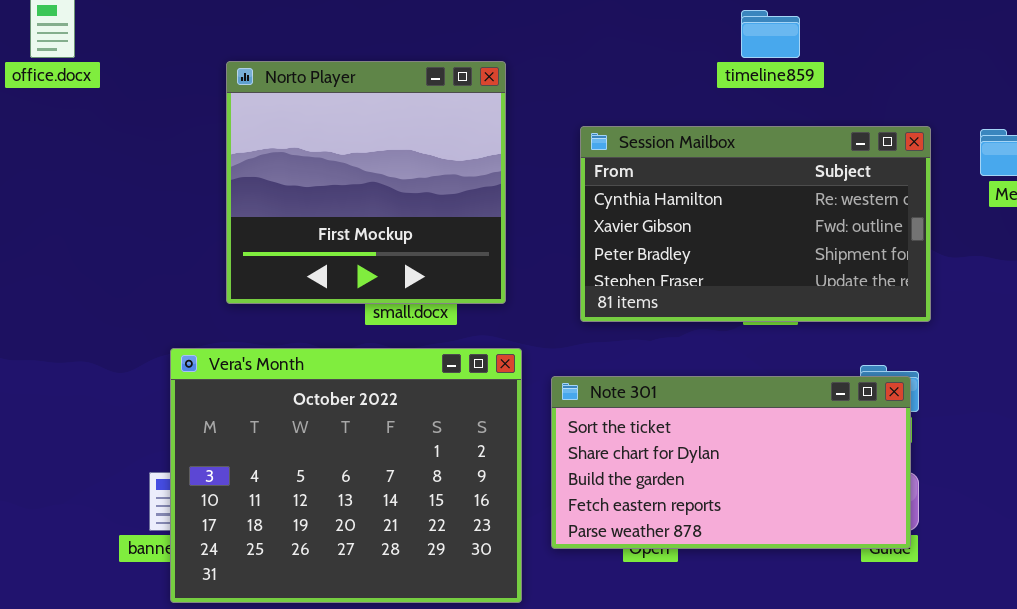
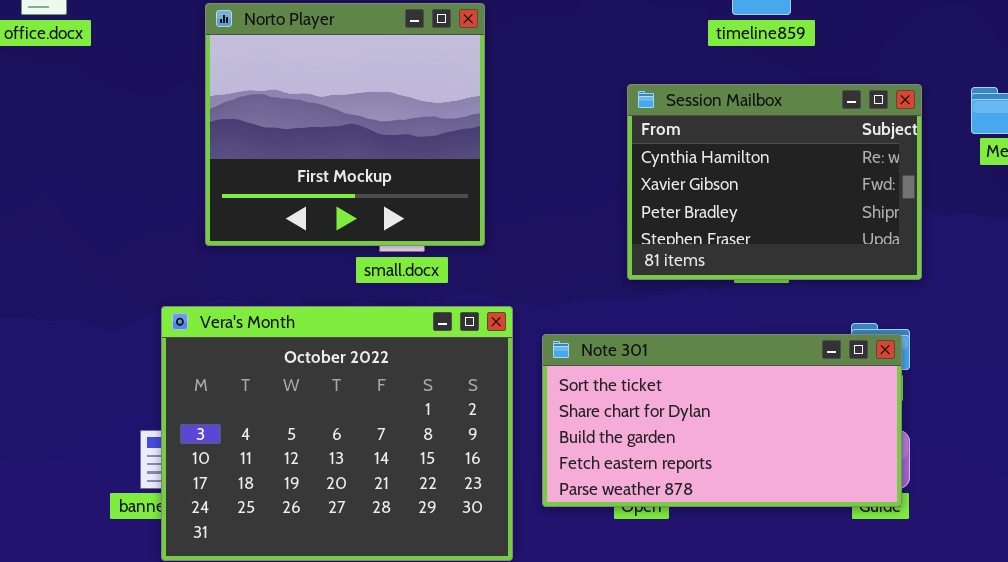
Norto Player: [226,61,506,304] -> [205,3,485,246], moved
Session Mailbox: [580,126,931,322] -> [627,84,922,280], resized

